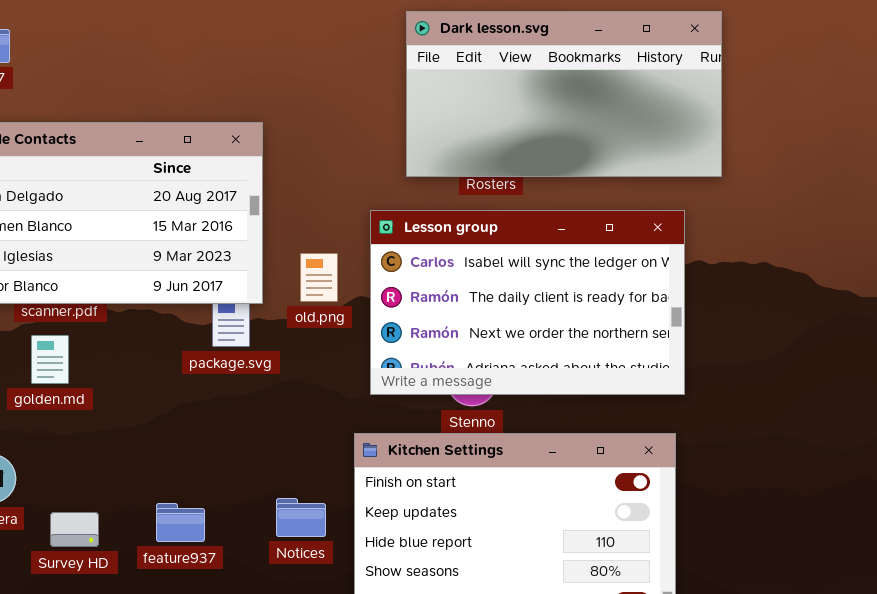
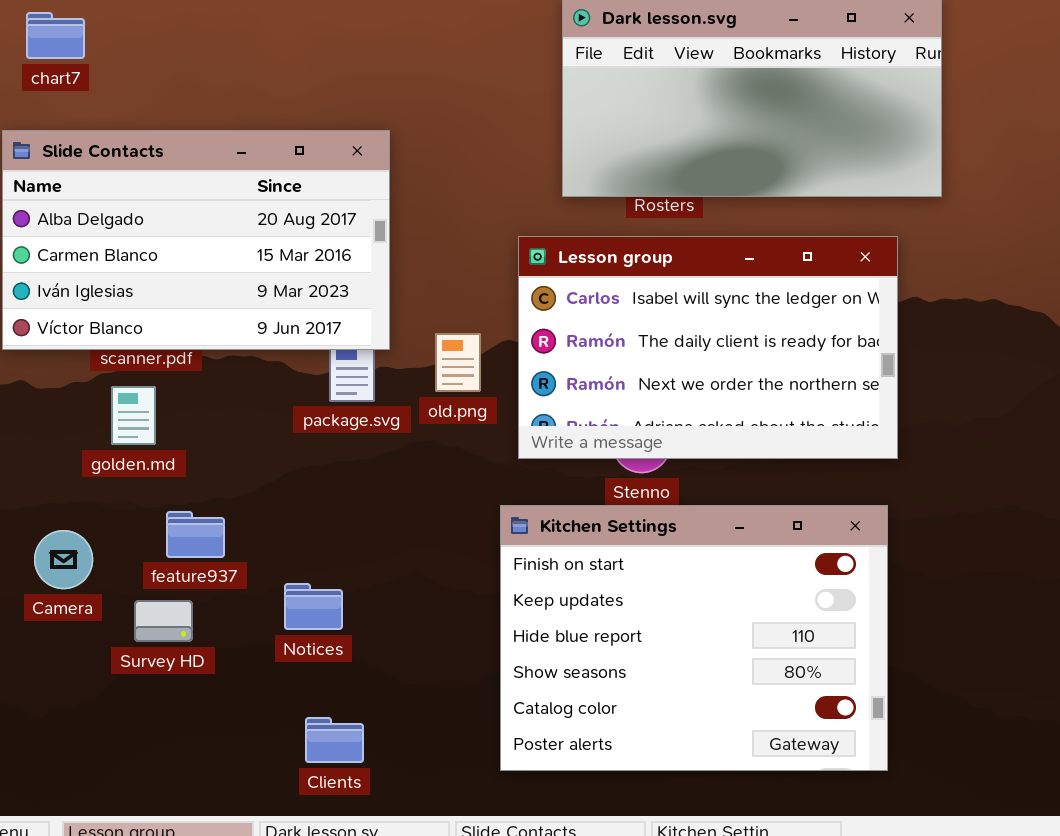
old.png: [300,253,338,302] -> [435,333,481,392], moved
Notices: [276,498,326,537] -> [284,583,343,630], moved
feature937: [156,503,205,542] -> [166,511,225,558], moved

